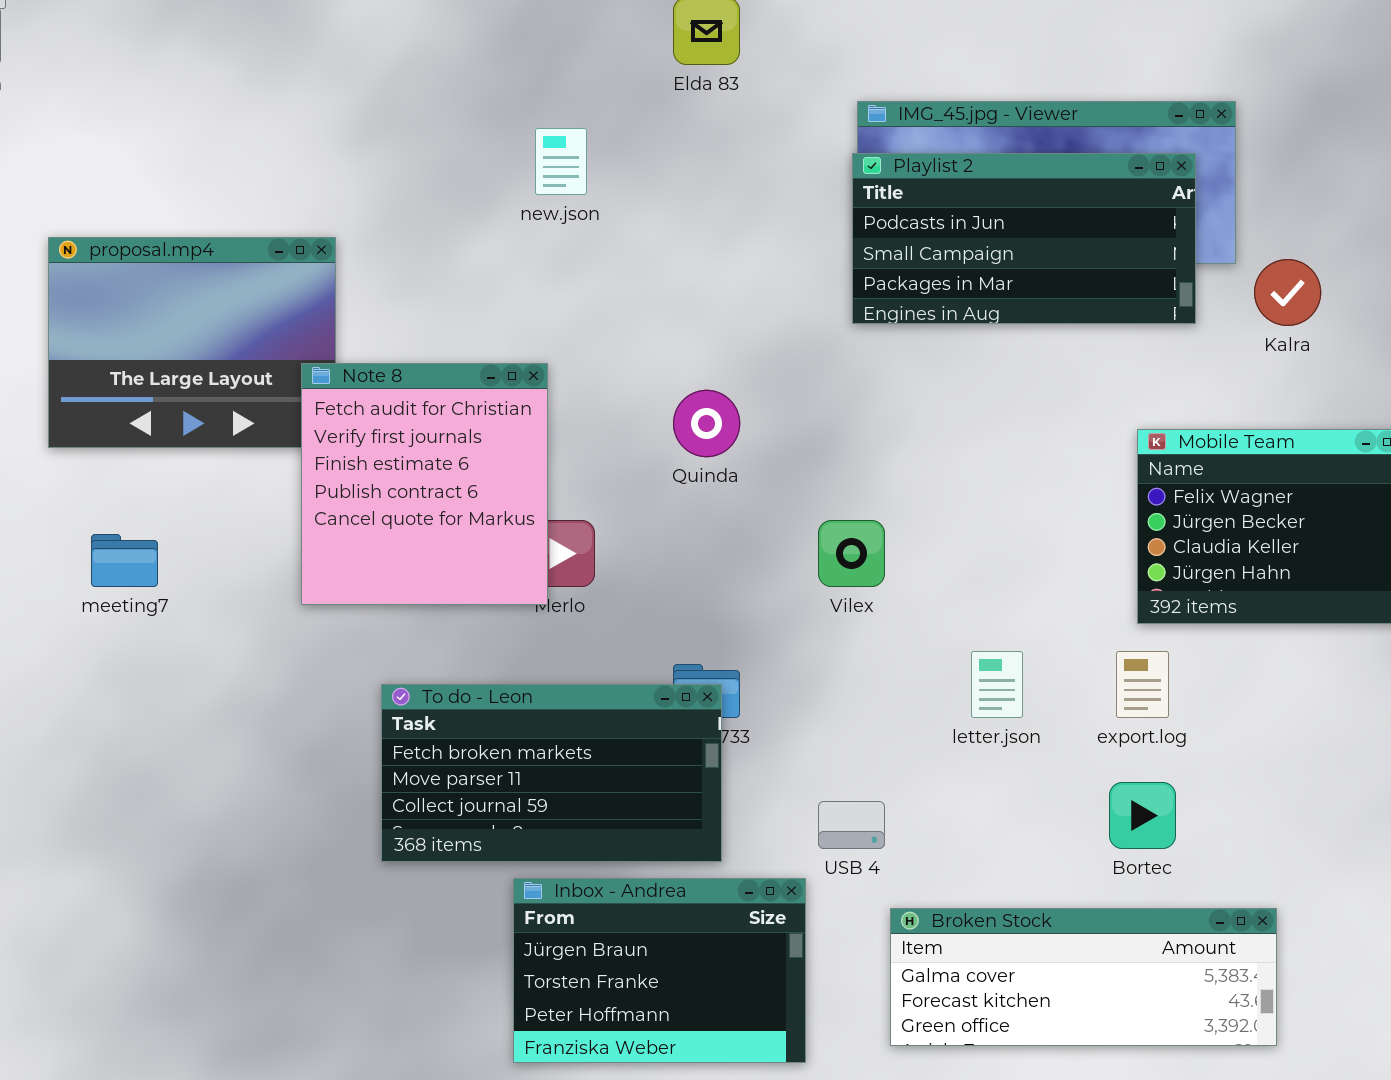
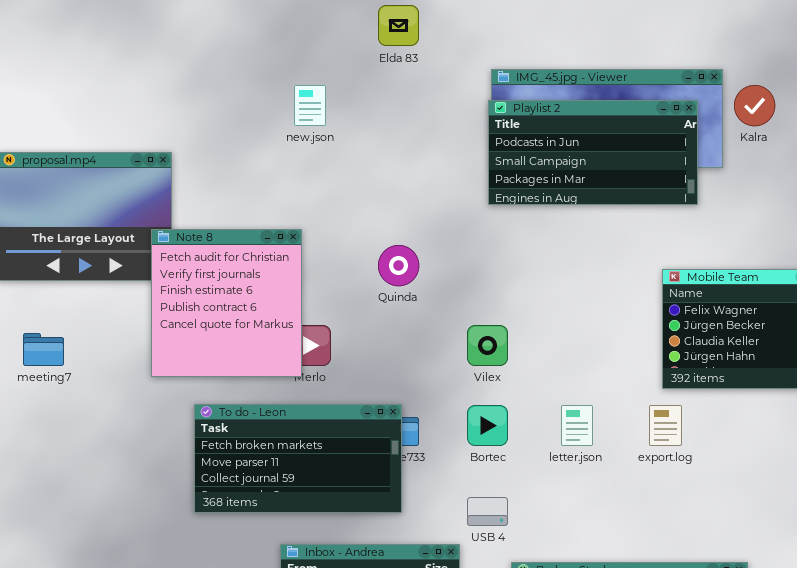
Kalra: [1254,259,1321,326] -> [734,85,775,126], moved
To do - Leon: [381,684,722,862] -> [194,404,402,513], moved
Bortec: [1109,782,1176,849] -> [467,405,508,446], moved

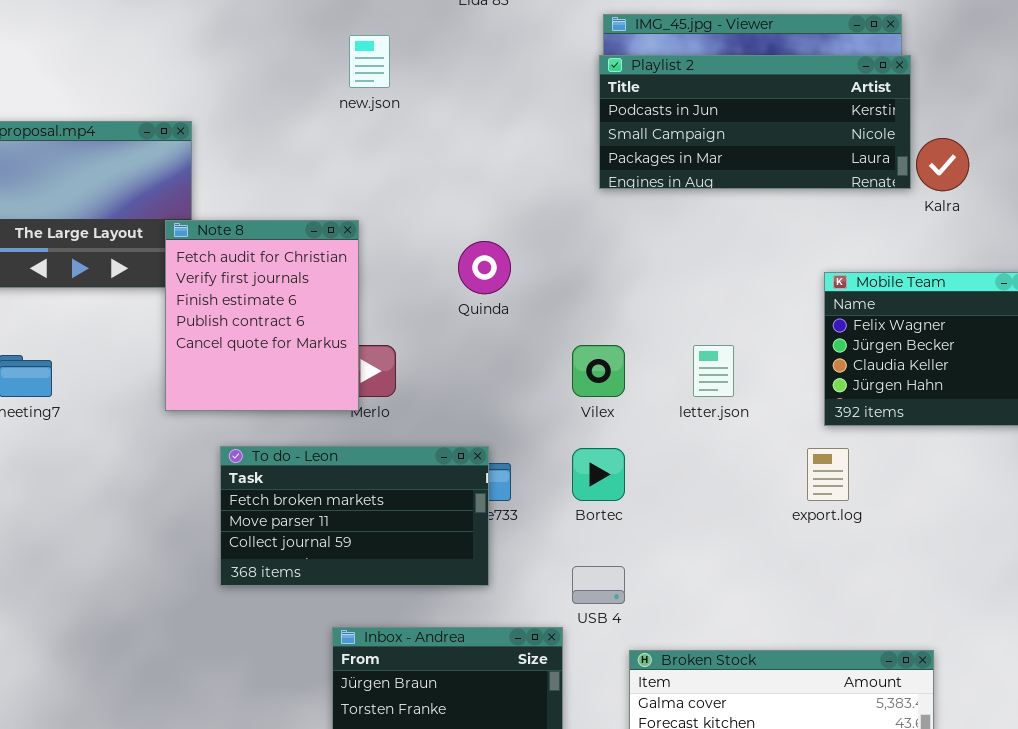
Kalra: [734,85,775,126] -> [916,138,969,191], moved
Playlist 2: [488,100,698,205] -> [599,55,911,189], resized
letter.json: [561,405,593,446] -> [693,345,734,397], moved

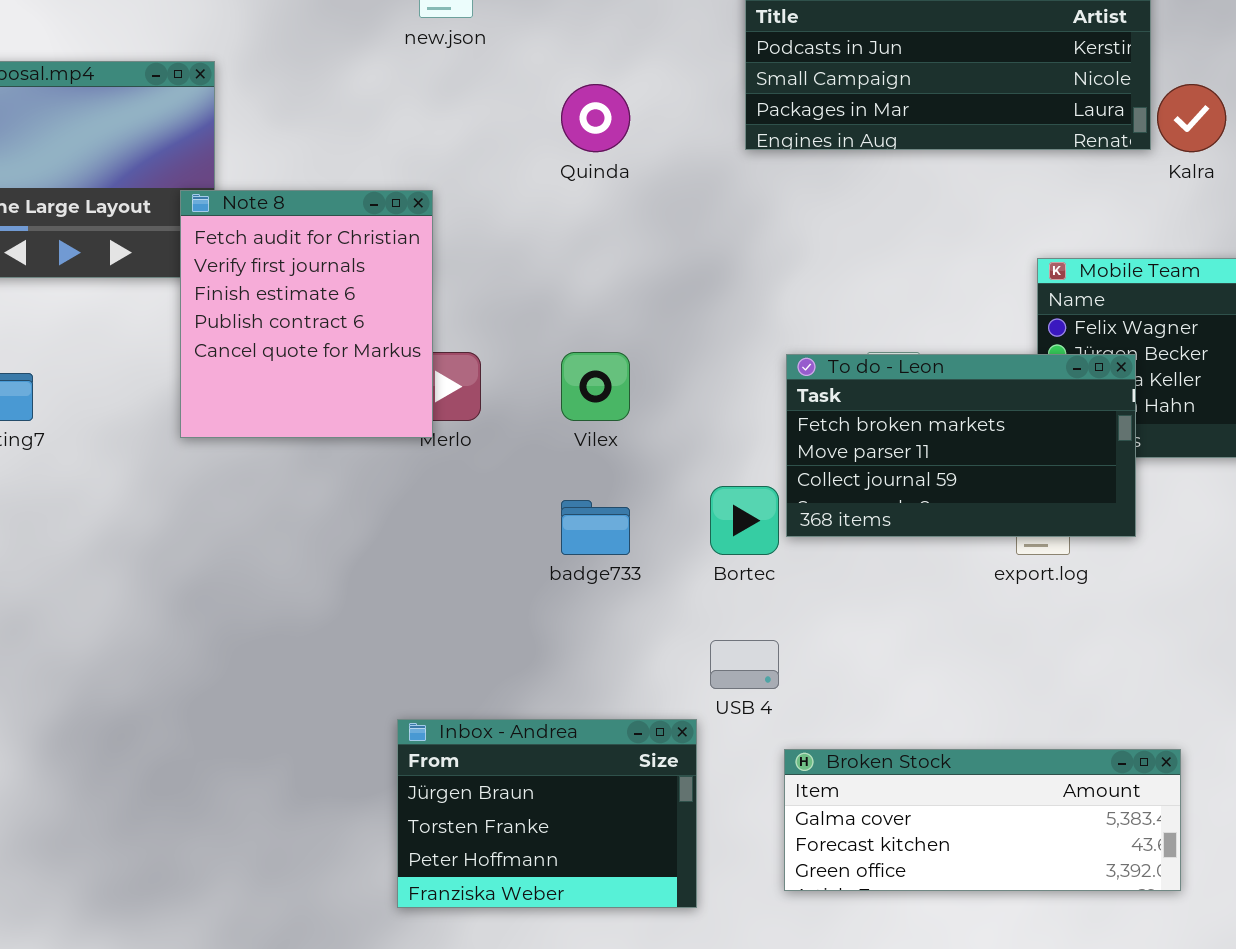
Quinda: [458,241,511,294] -> [561,84,630,152], moved
Vilex: [572,345,625,397] -> [561,352,630,421], moved
To do - Leon: [220,446,489,586] -> [786,354,1136,537], moved

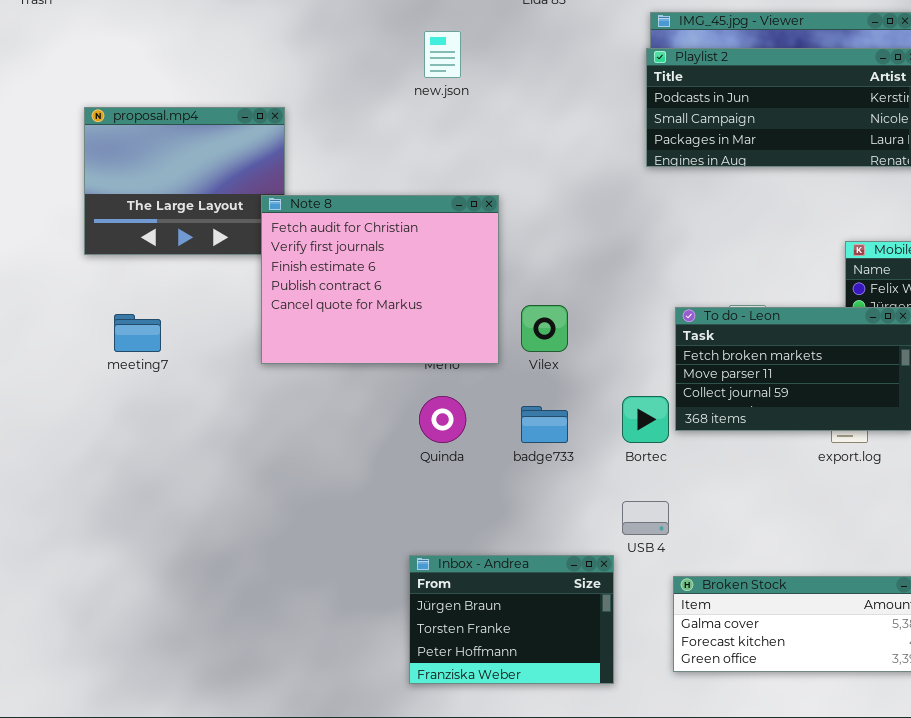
Quinda: [561,84,630,152] -> [419,396,466,443], moved
Note 8: [180,190,433,438] -> [261,195,499,364], resized

